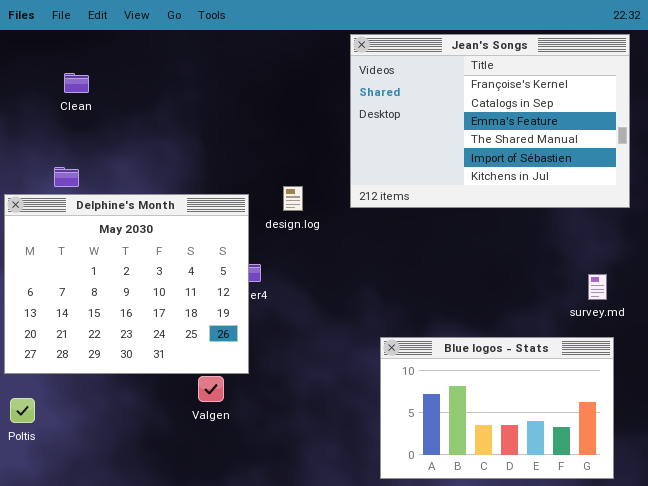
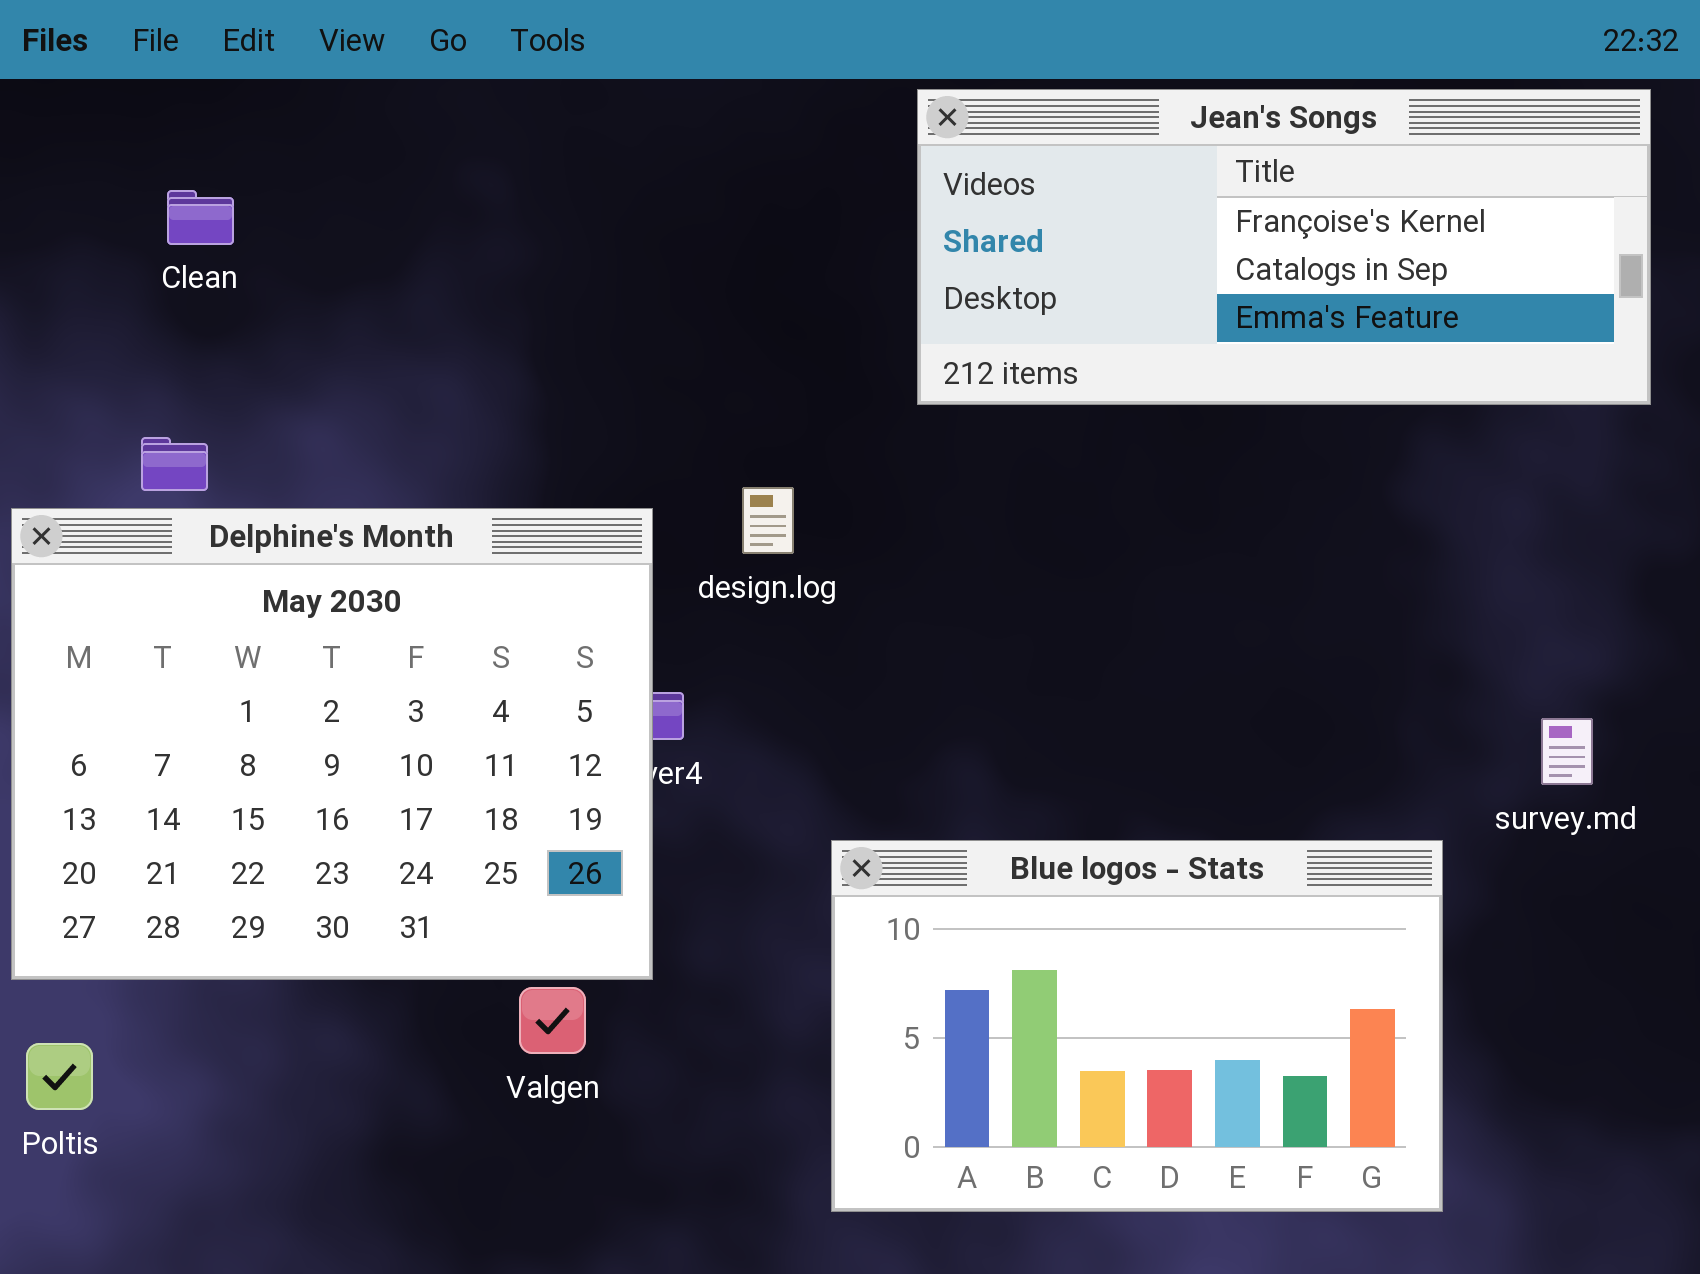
Jean's Songs: [350,34,630,208] -> [917,89,1651,405], resized
Blue logos - Stats: [380,337,614,479] -> [831,840,1443,1212], moved

